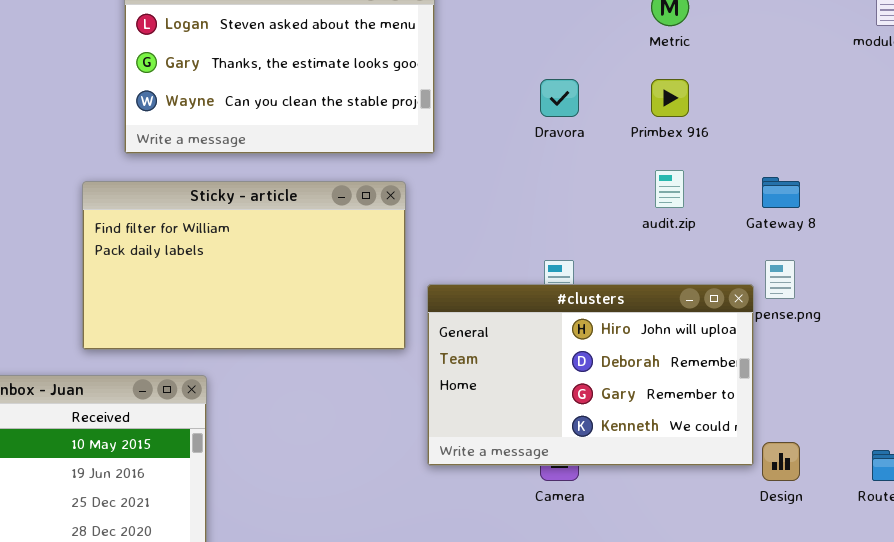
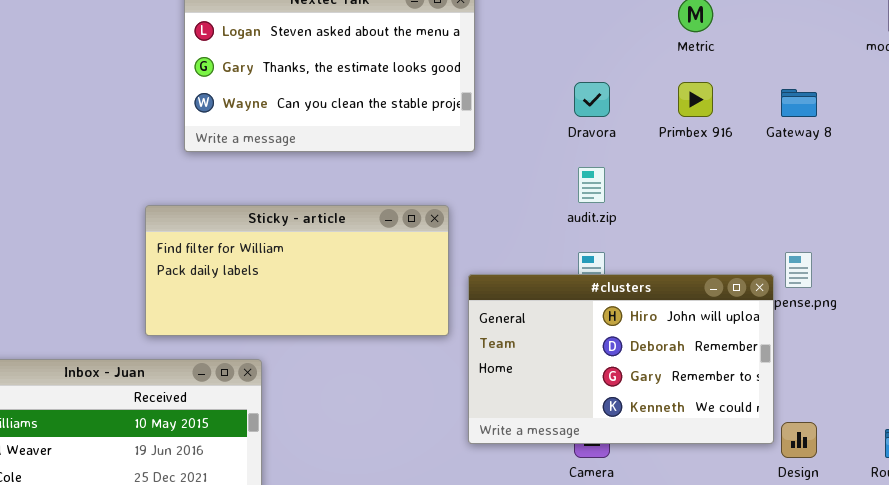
audit.zip: [655,170,684,208] -> [578,167,605,203], moved
Gateway 8: [762,177,800,208] -> [781,89,817,117], moved
Sticky - article: [82,181,406,350] -> [145,205,449,336], resized

